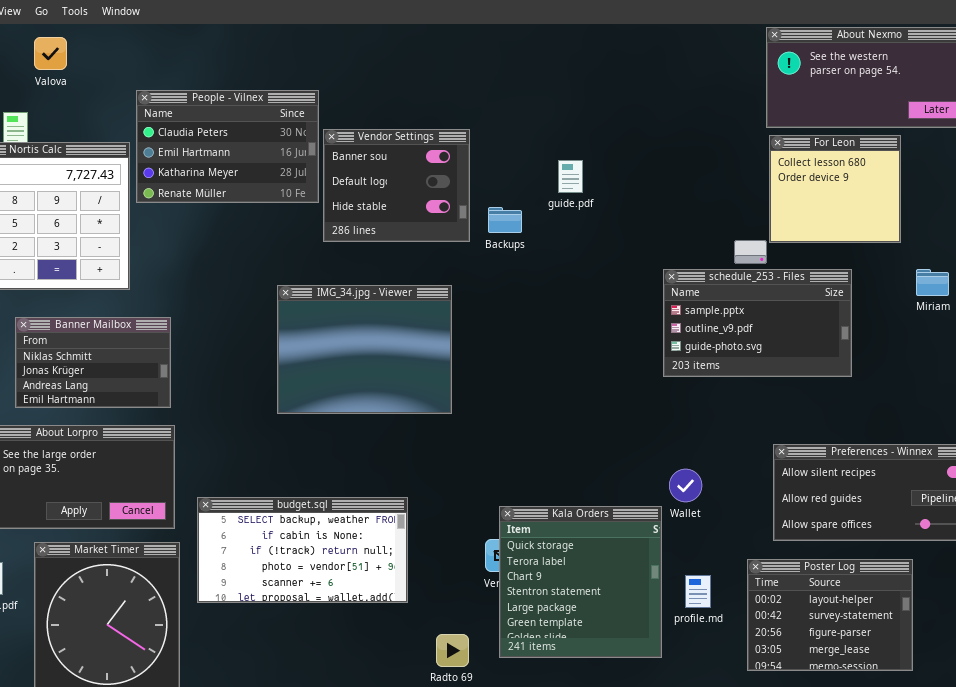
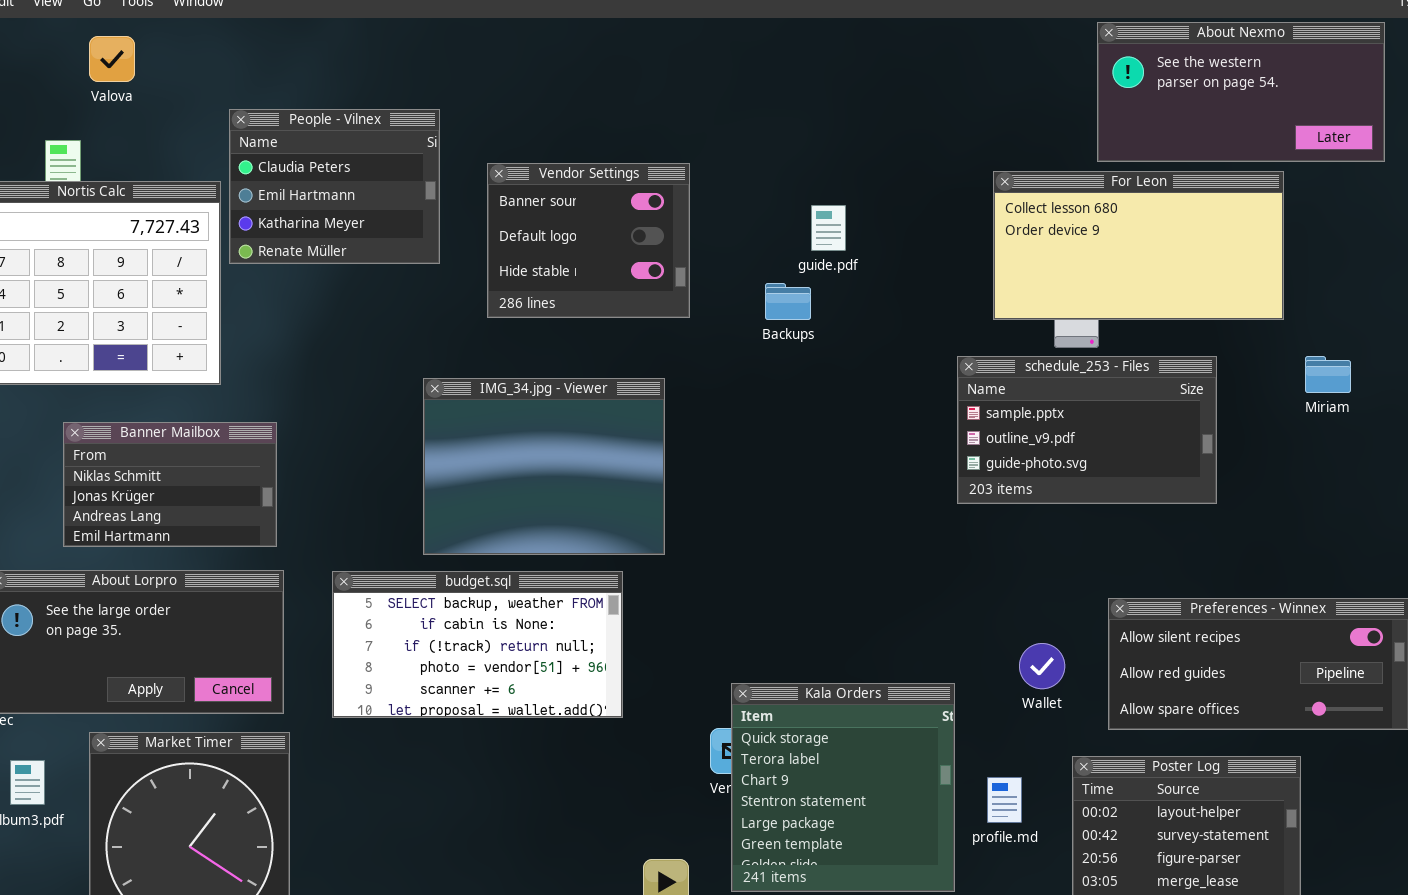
People - Vilnex: [136,90,319,203] -> [229,109,440,264], resized
For Leon: [769,135,901,243] -> [993,171,1284,320], resized
Backups: [488,207,522,233] -> [765,283,811,320], moved
Wallet: [669,469,702,502] -> [1019,643,1065,689], moved
budget.sql: [197,497,408,603] -> [332,571,623,718], moved

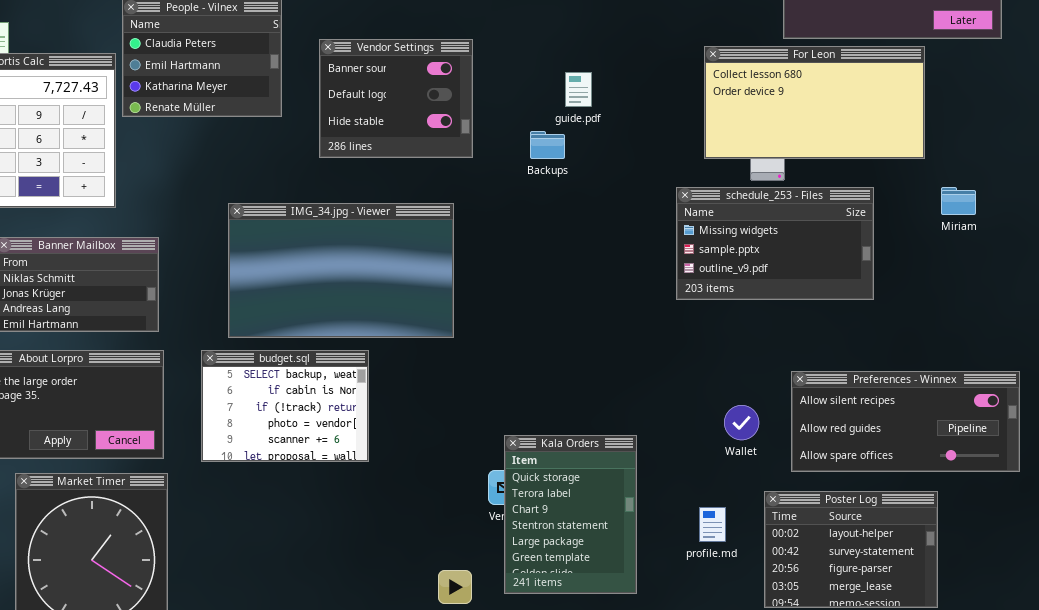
schedule_253 - Files: [957,356,1217,504] -> [676,187,874,300], scrolled up 1 row
IMG_34.jpg - Viewer: [423,378,665,555] -> [228,203,454,338], resized
budget.sql: [332,571,623,718] -> [201,350,369,462], resized
Kala Orders: [731,683,955,892] -> [504,435,637,594], resized

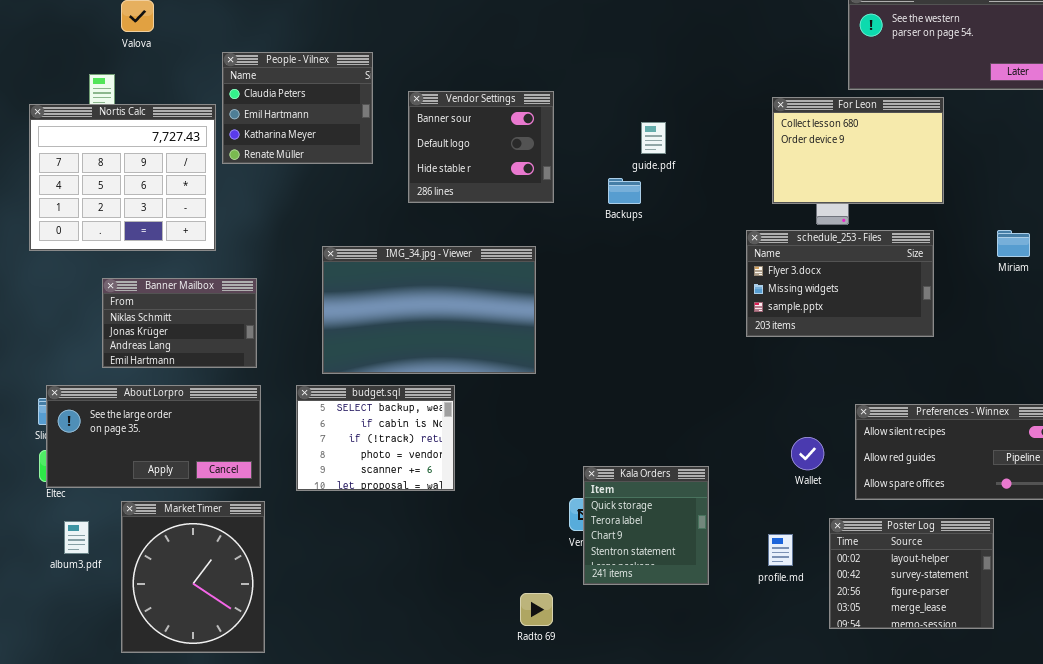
For Leon: [704,46,925,159] -> [772,97,944,204], resized
schedule_253 - Files: [676,187,874,300] -> [746,230,934,337], scrolled up 1 row
Kala Orders: [504,435,637,594] -> [583,466,709,585], resized

